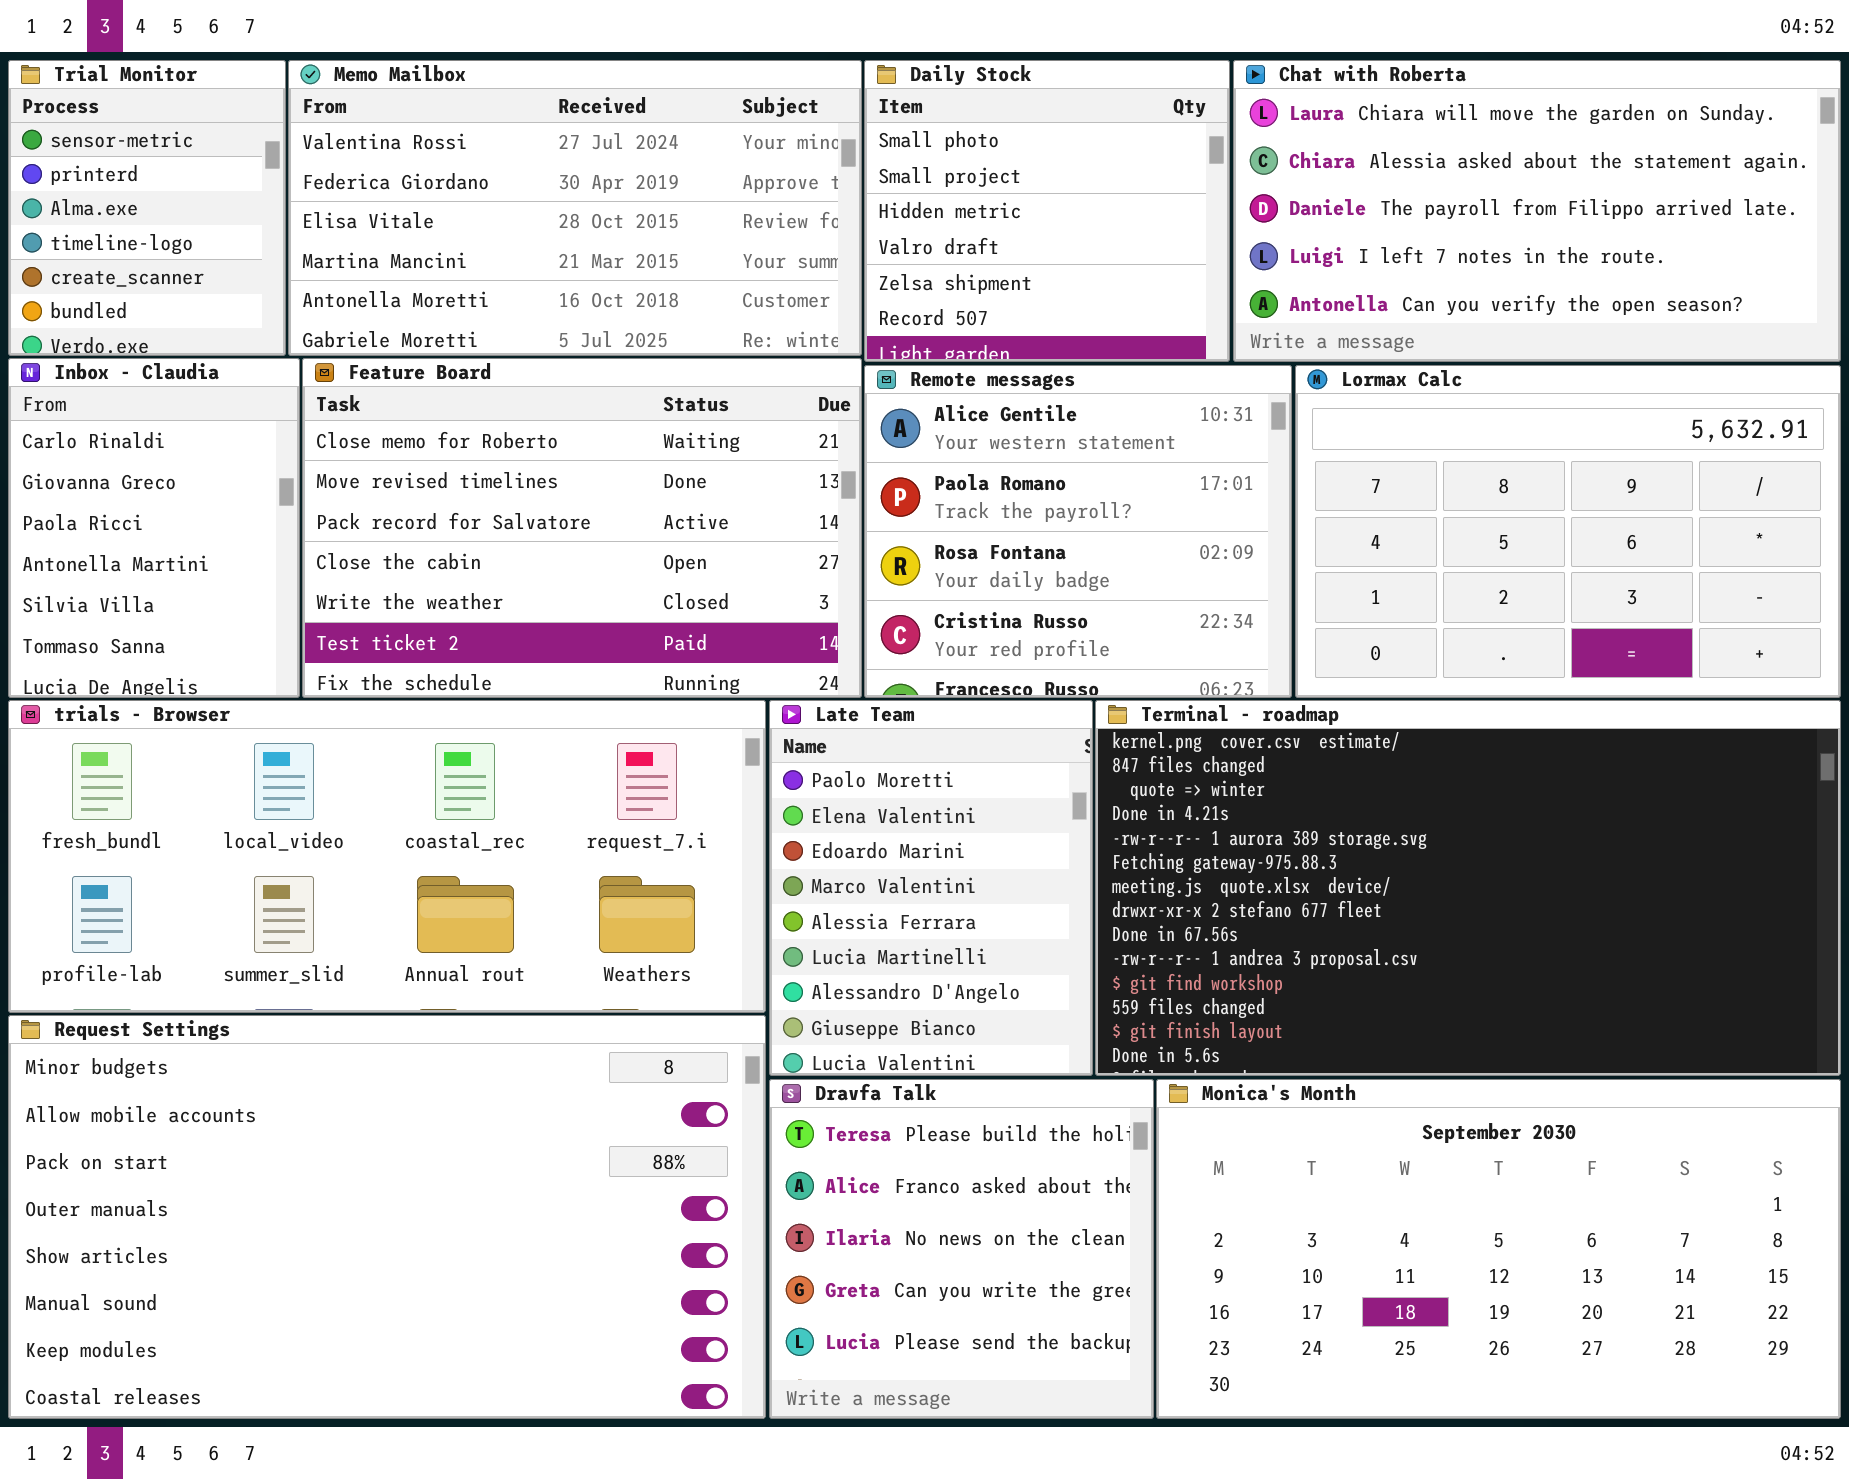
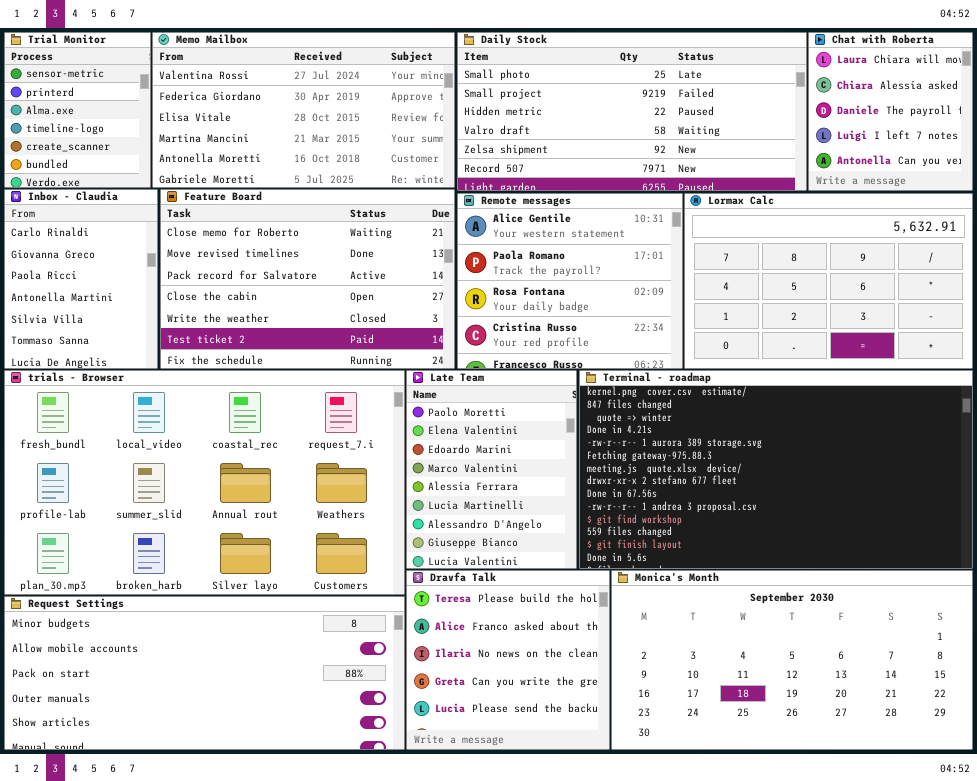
Daily Stock: [864,60,1230,362] -> [457,32,807,191], resized
Chat with Roberta: [1233,60,1841,362] -> [808,32,973,191], resized
trials - Browser: [8,700,766,1013] -> [4,370,405,595], resized
Request Settings: [8,1015,766,1419] -> [4,596,405,750], resized

